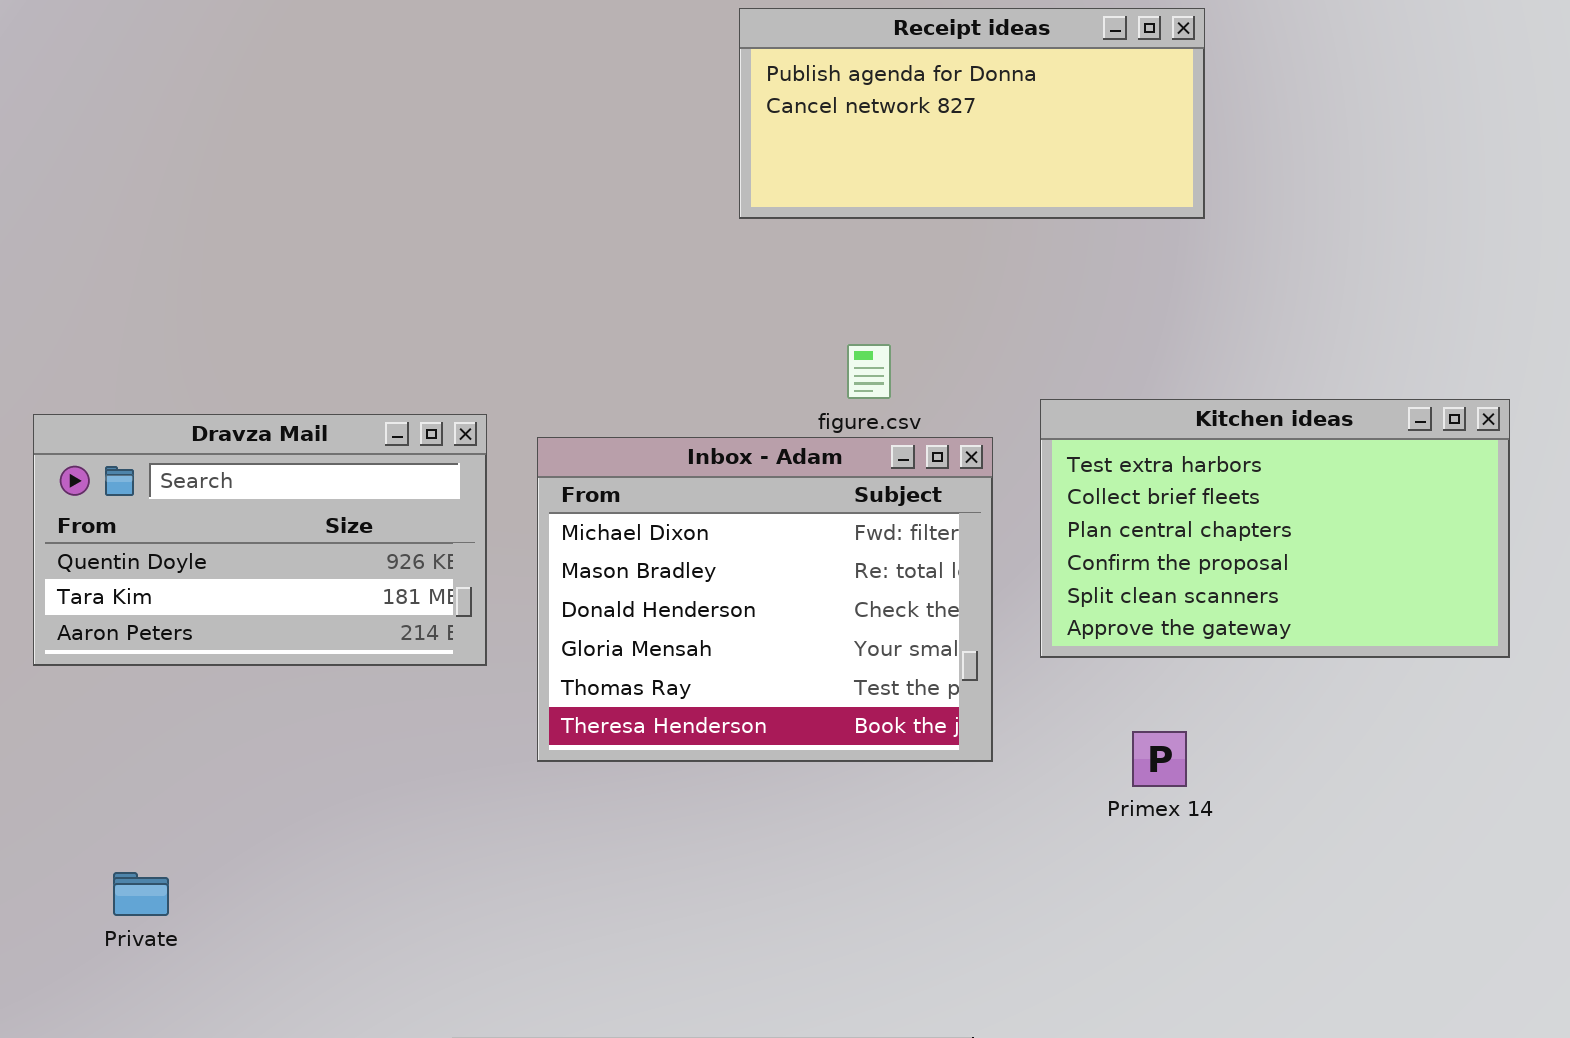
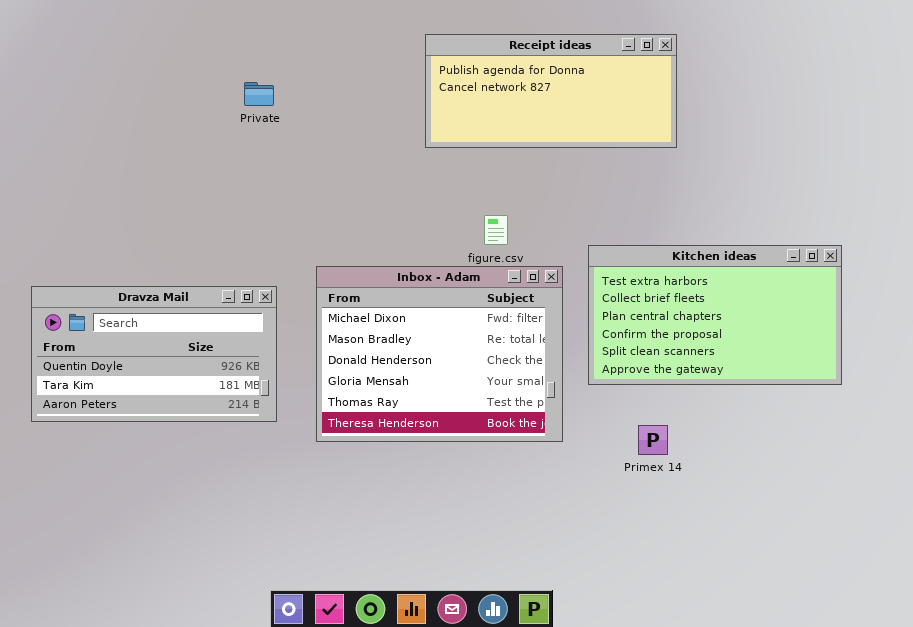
Dravza Mail: [33,414,487,666] -> [31,286,277,422], moved
Private: [113,872,169,916] -> [244,82,274,106], moved

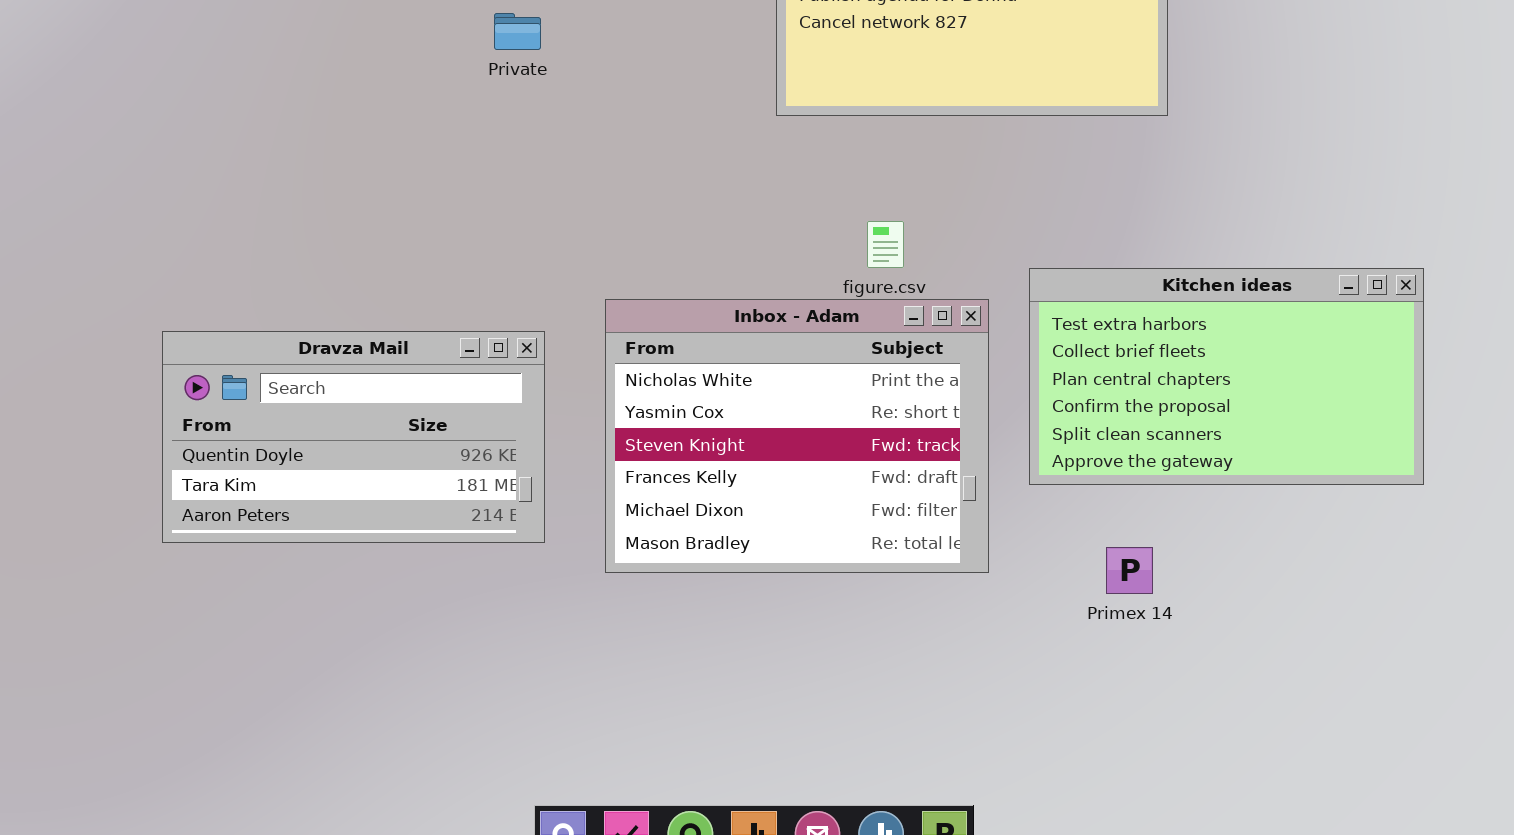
Inbox - Adam: [316,266,563,442] -> [605,299,989,573], scrolled up 4 rows

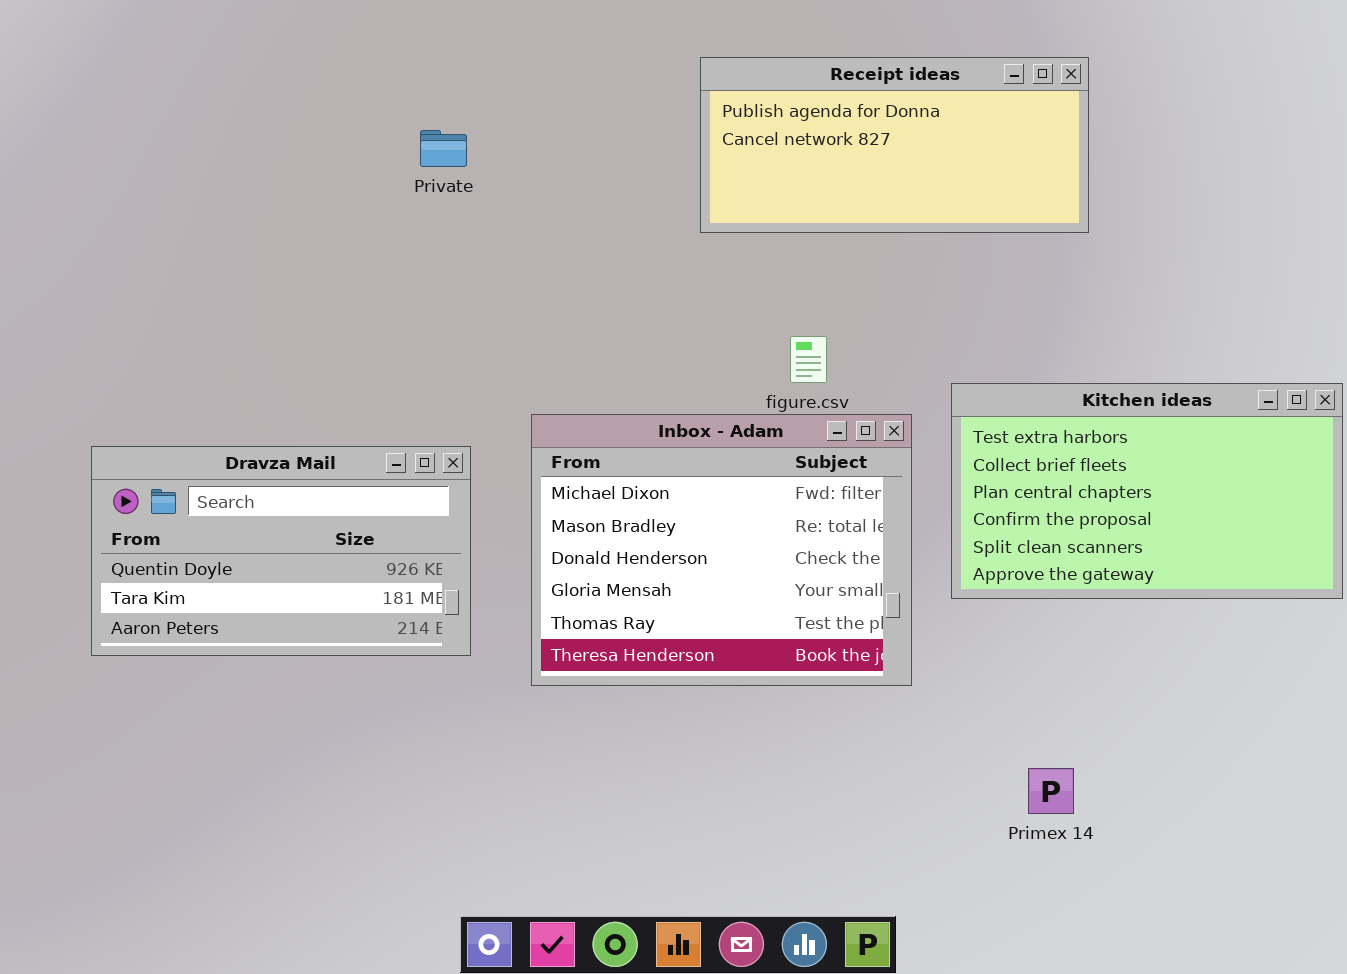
Inbox - Adam: [605,299,989,573] -> [531,414,912,686], scrolled down 4 rows
Primex 14: [1106,547,1153,594] -> [1028,768,1074,814], moved

